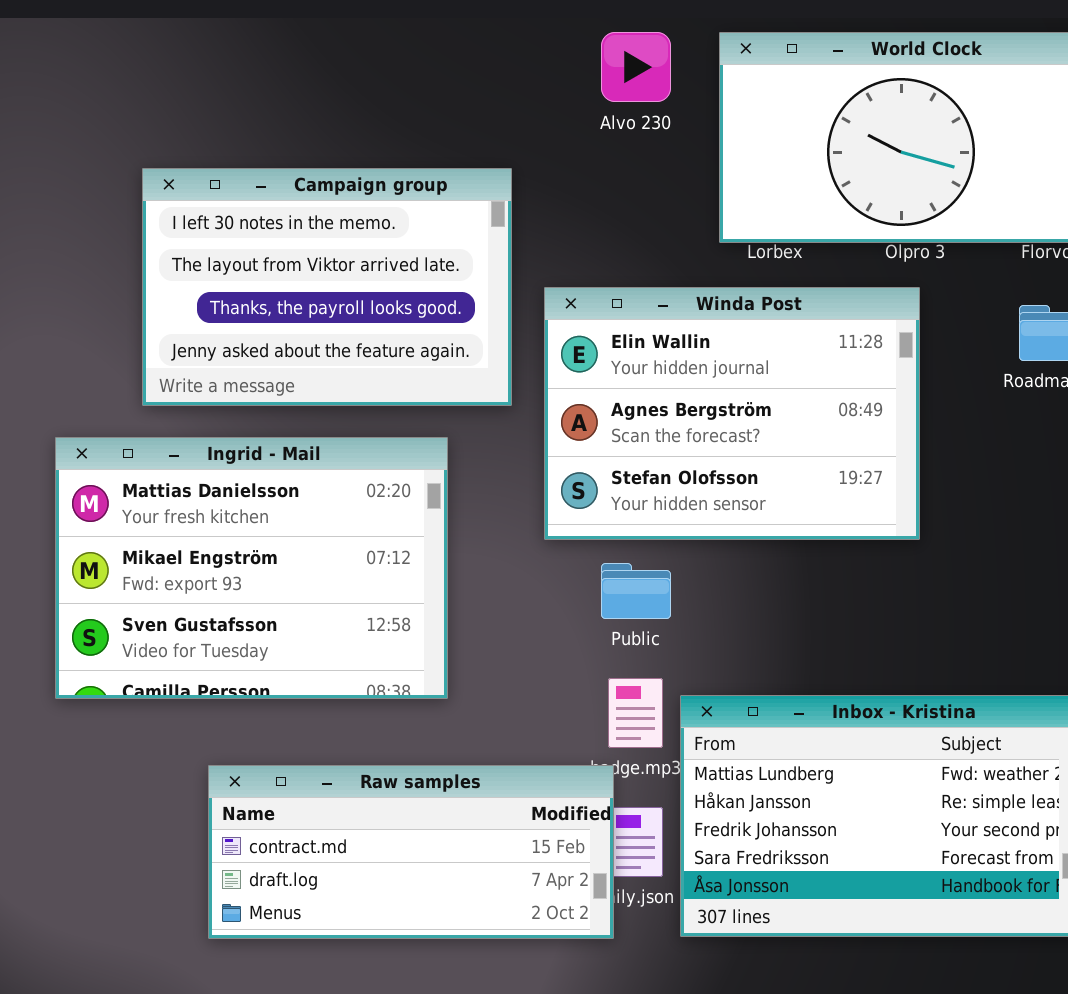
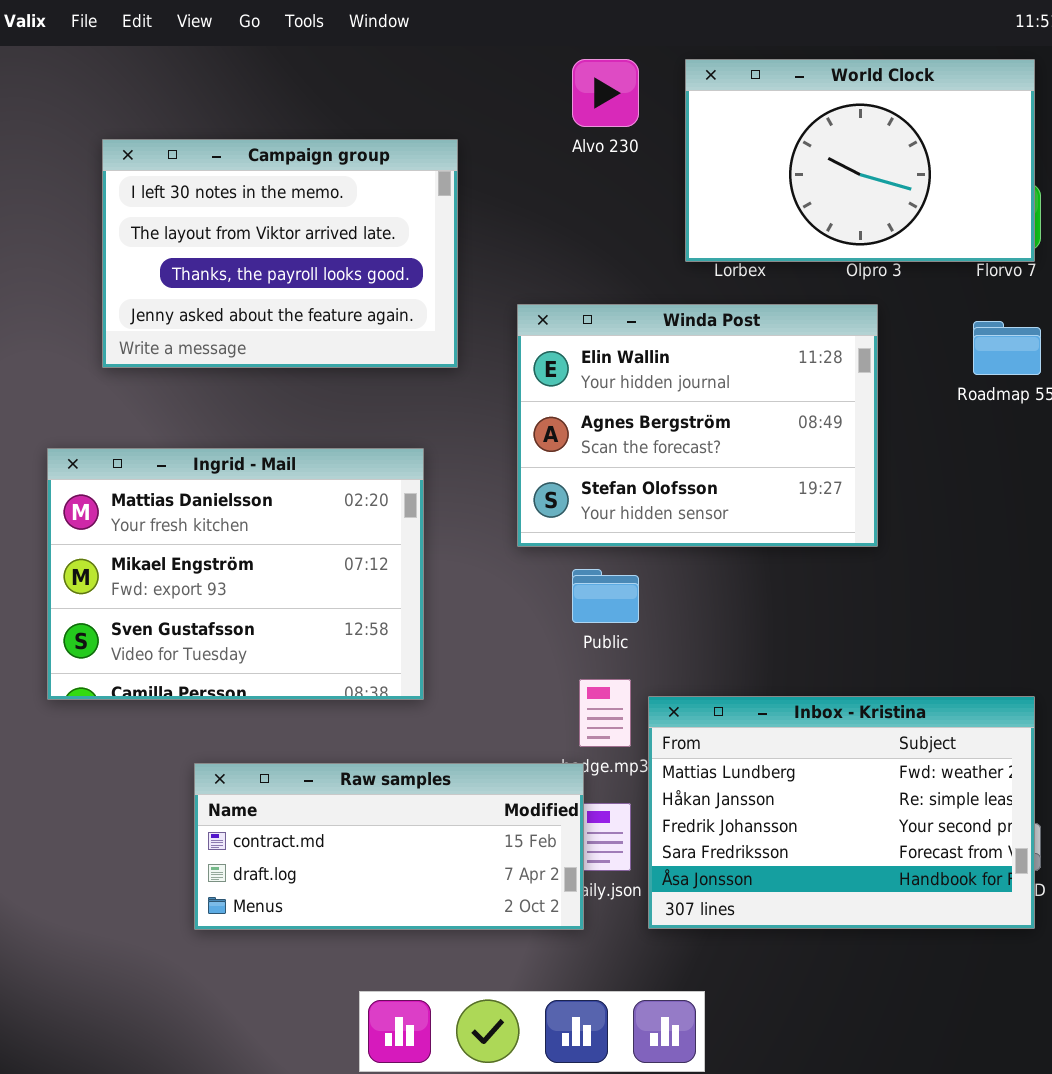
Campaign group: [142,168,512,406] -> [102,139,458,368], moved

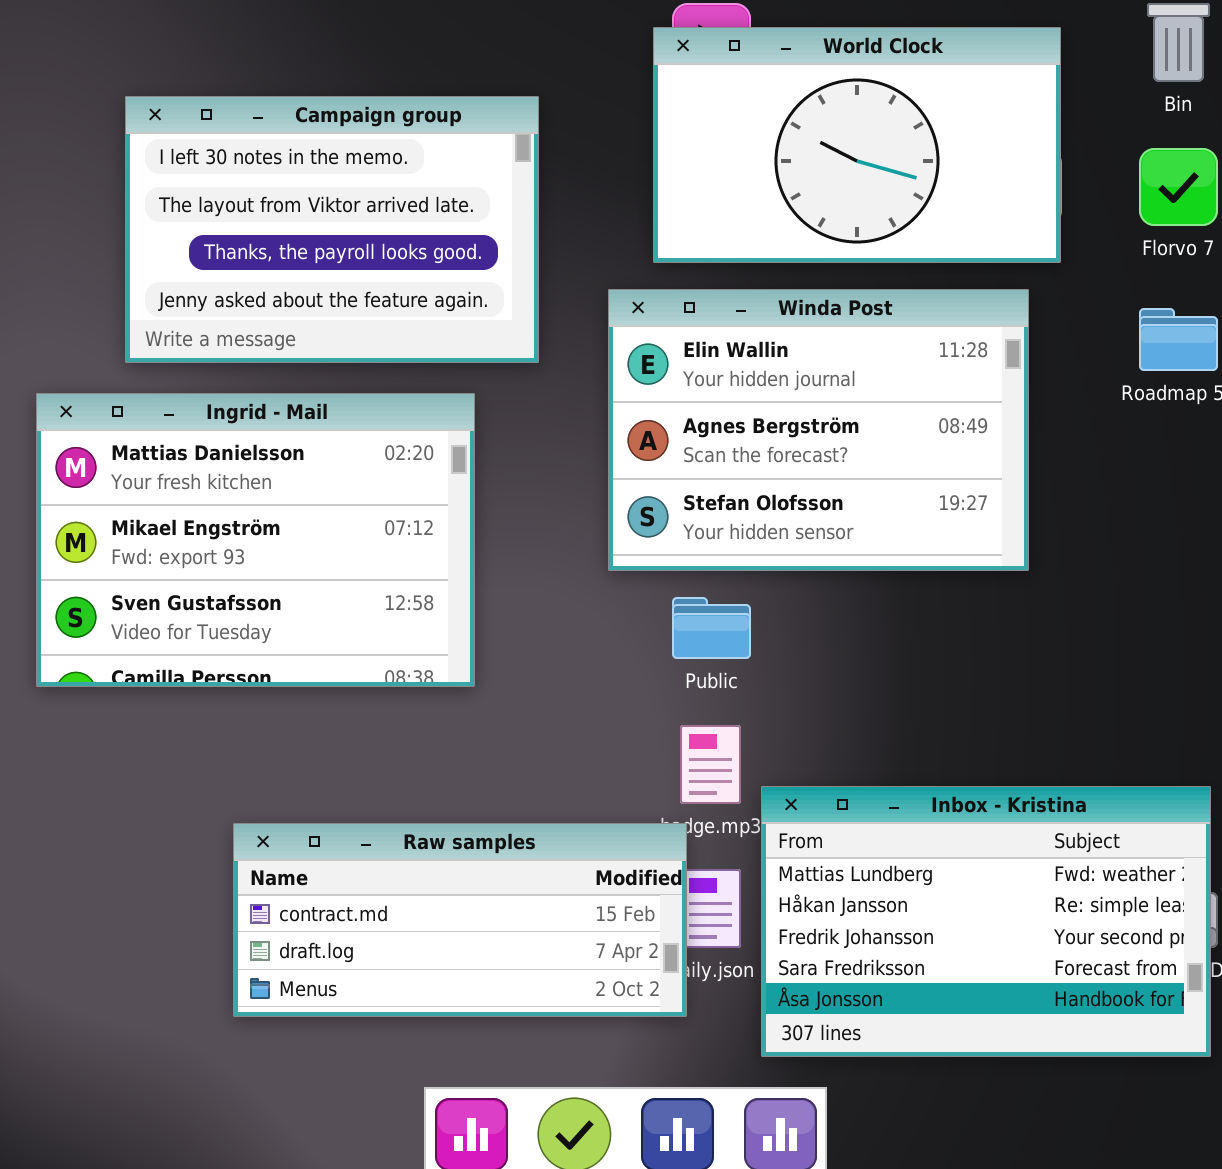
World Clock: [685,59,1035,262] -> [653,27,1061,263], moved
Ingrid - Mail: [47,448,424,700] -> [36,393,475,687], moved
Inbox - Kristina: [648,696,1035,929] -> [761,786,1211,1057], moved

